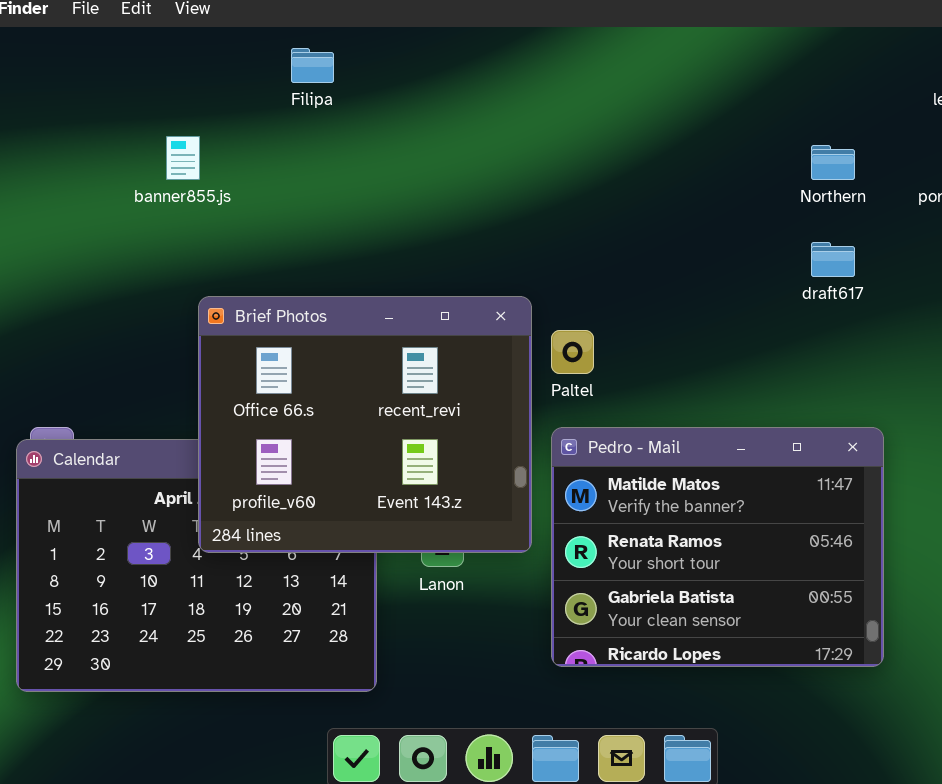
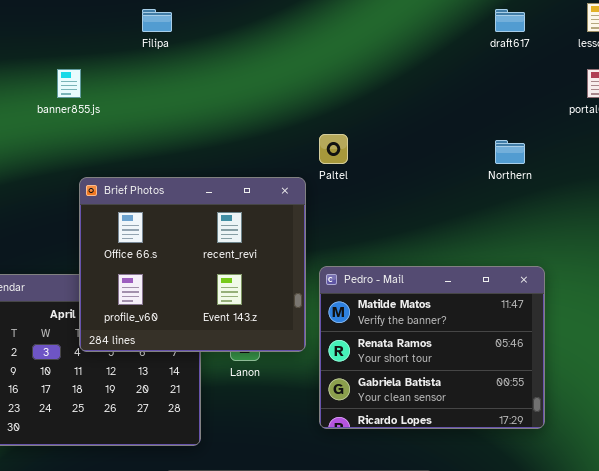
Northern: [811,145,855,180] -> [495,140,525,164], moved
draft617: [811,242,855,277] -> [495,9,525,32], moved
Paltel: [551,330,594,374] -> [319,134,348,164], moved

